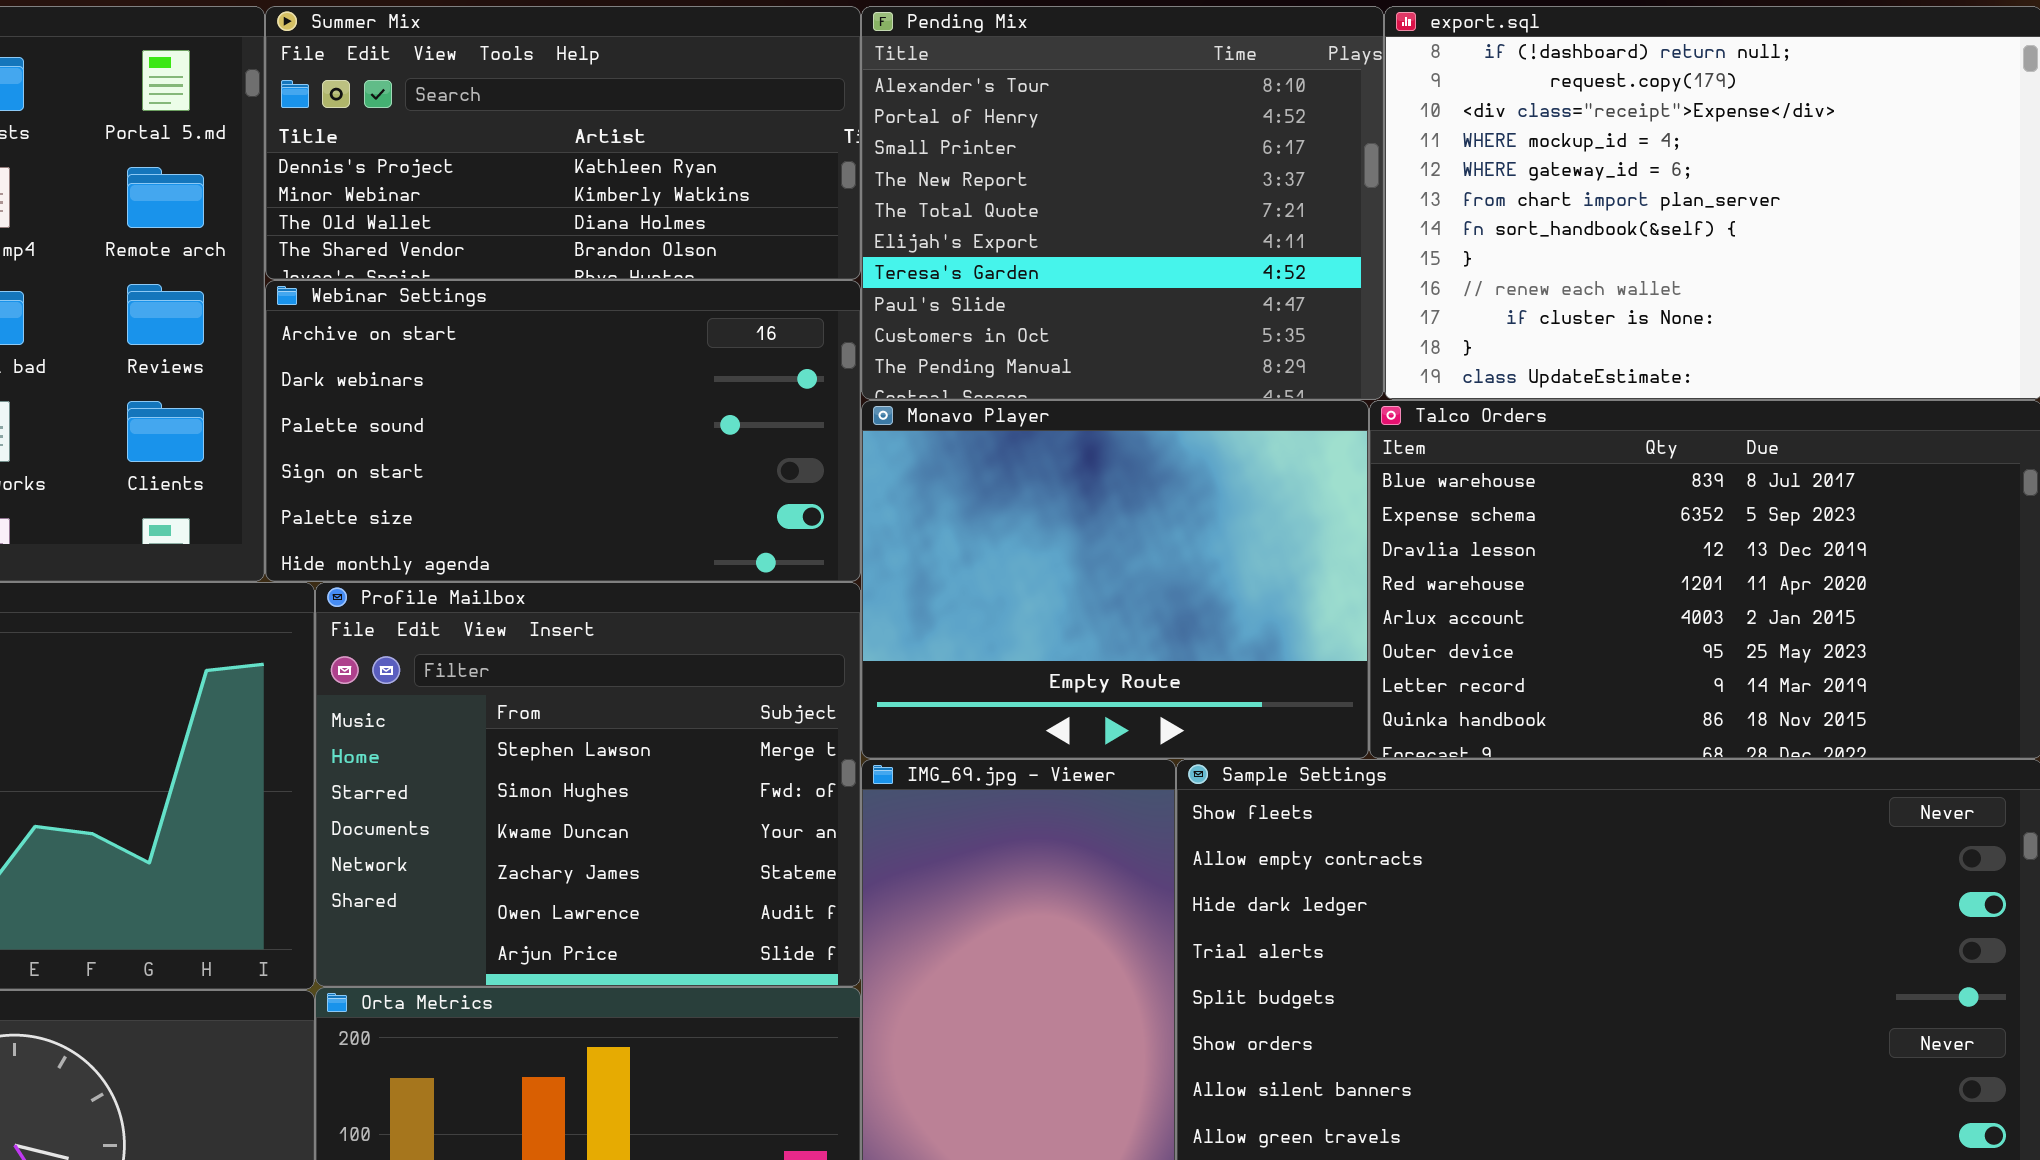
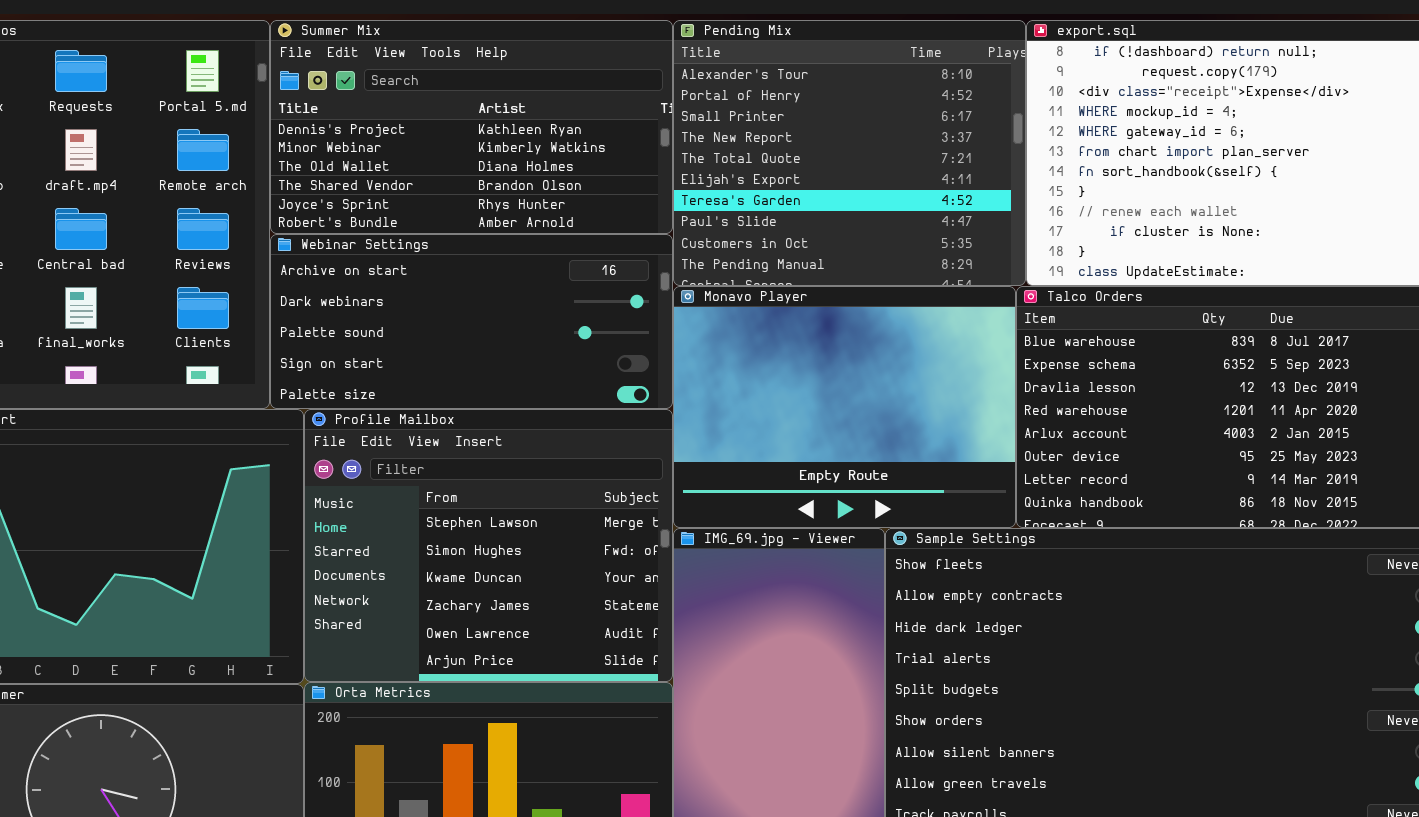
Summer Mix: [265,6,861,280] -> [270,20,673,234], resized
Webinar Settings: [265,280,861,582] -> [270,234,673,409], resized

